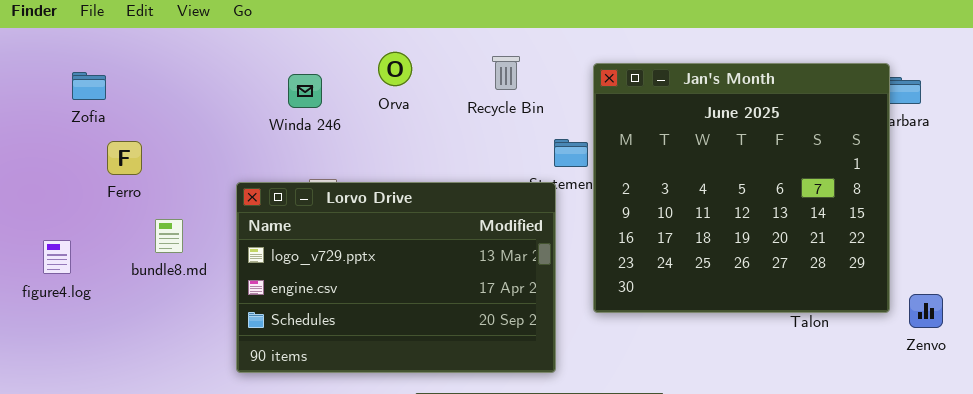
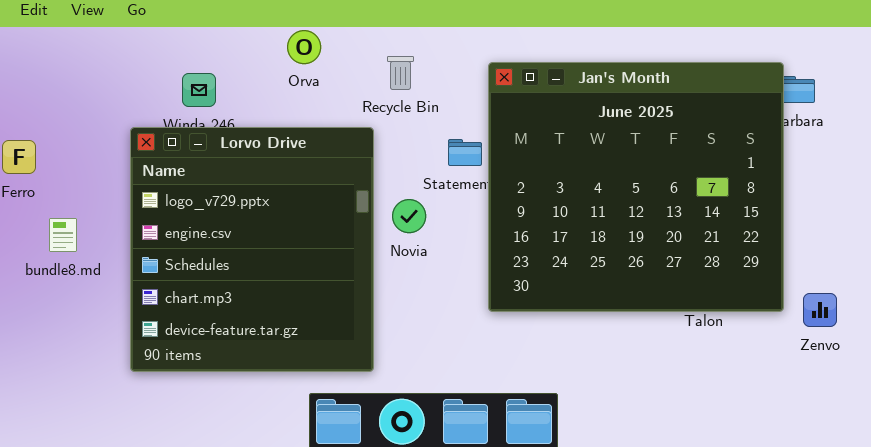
Orva: [378,52,412,86] -> [287,30,321,64], moved
Lorvo Drive: [236,182,556,373] -> [130,127,374,372], resized

